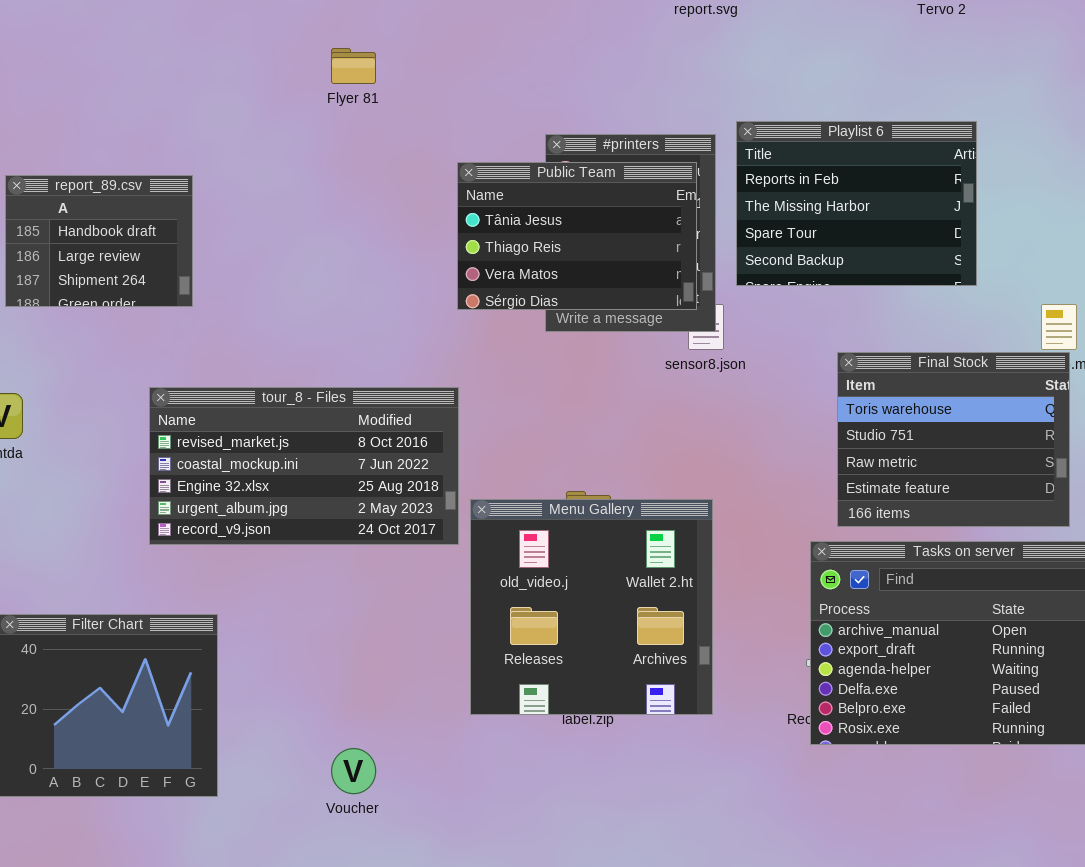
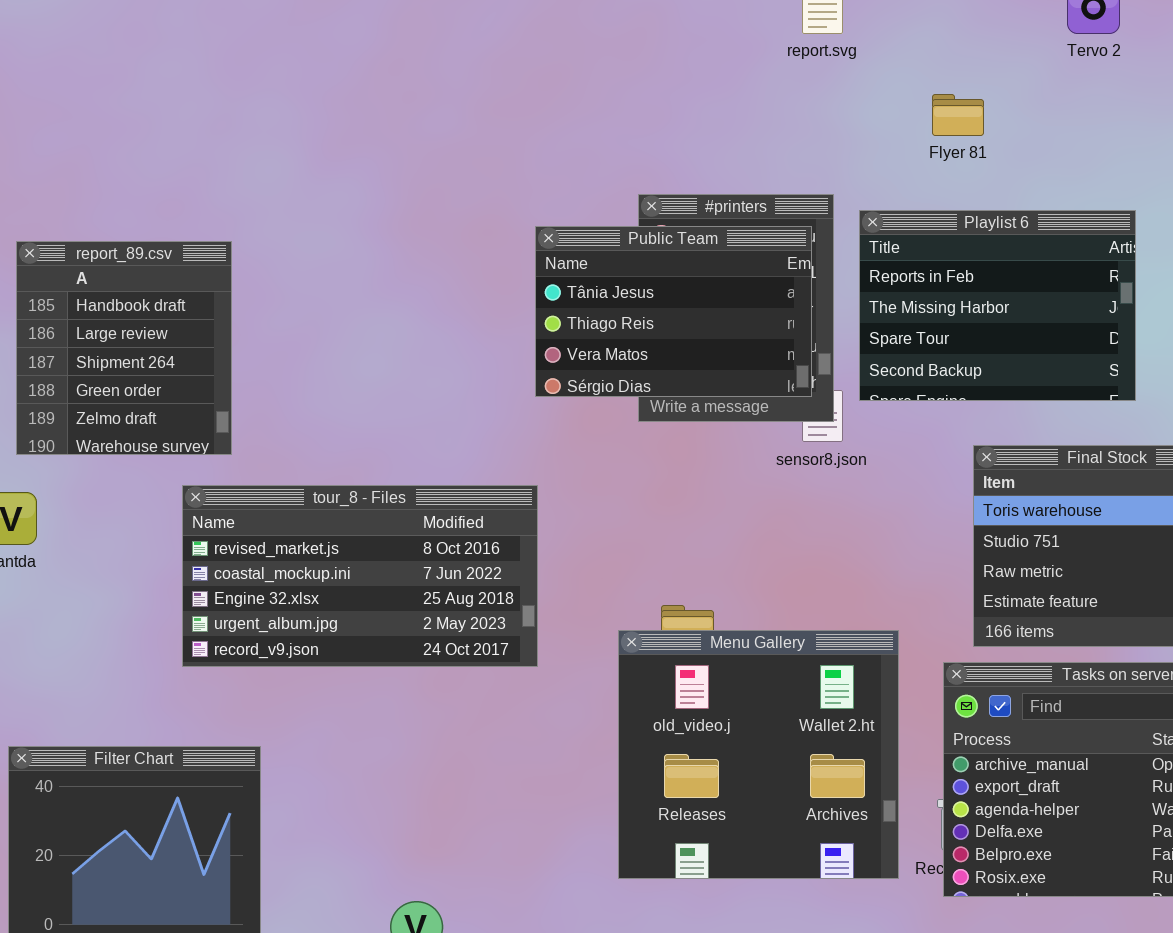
Flyer 81: [331,48,376,84] -> [932,94,984,136], moved
Playlist 6: [736,121,977,286] -> [859,210,1136,401], moved
report_89.csv: [5,175,193,307] -> [16,241,232,455], resized
Menu Gallery: [470,499,713,715] -> [618,630,899,879], moved

